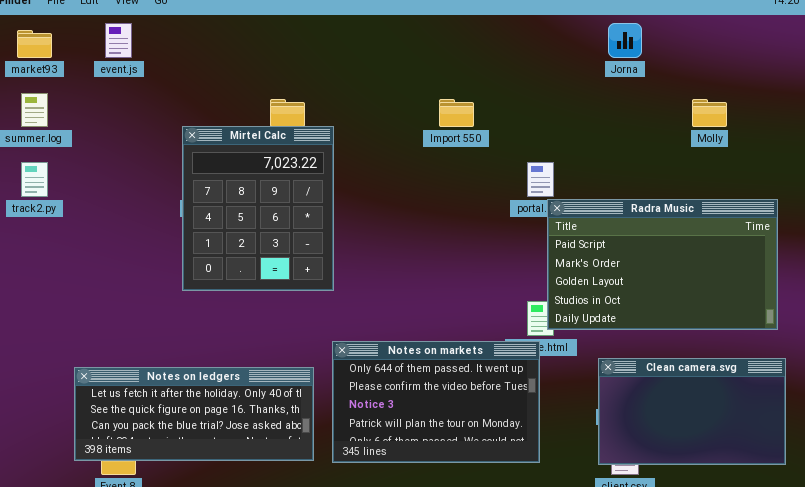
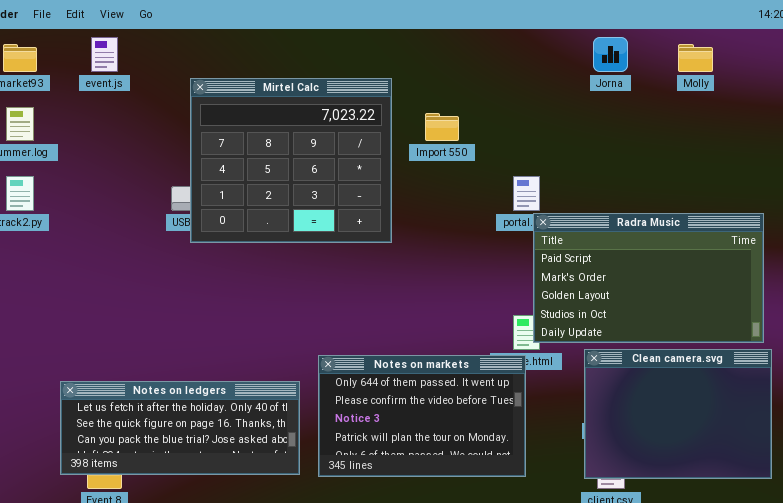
Molly: [692,99,727,127] -> [678,44,713,72], moved
Mirtel Calc: [182,126,334,291] -> [190,78,392,243], moved, resized
Clean camera.svg: [598,358,786,465] -> [584,349,772,479], resized

